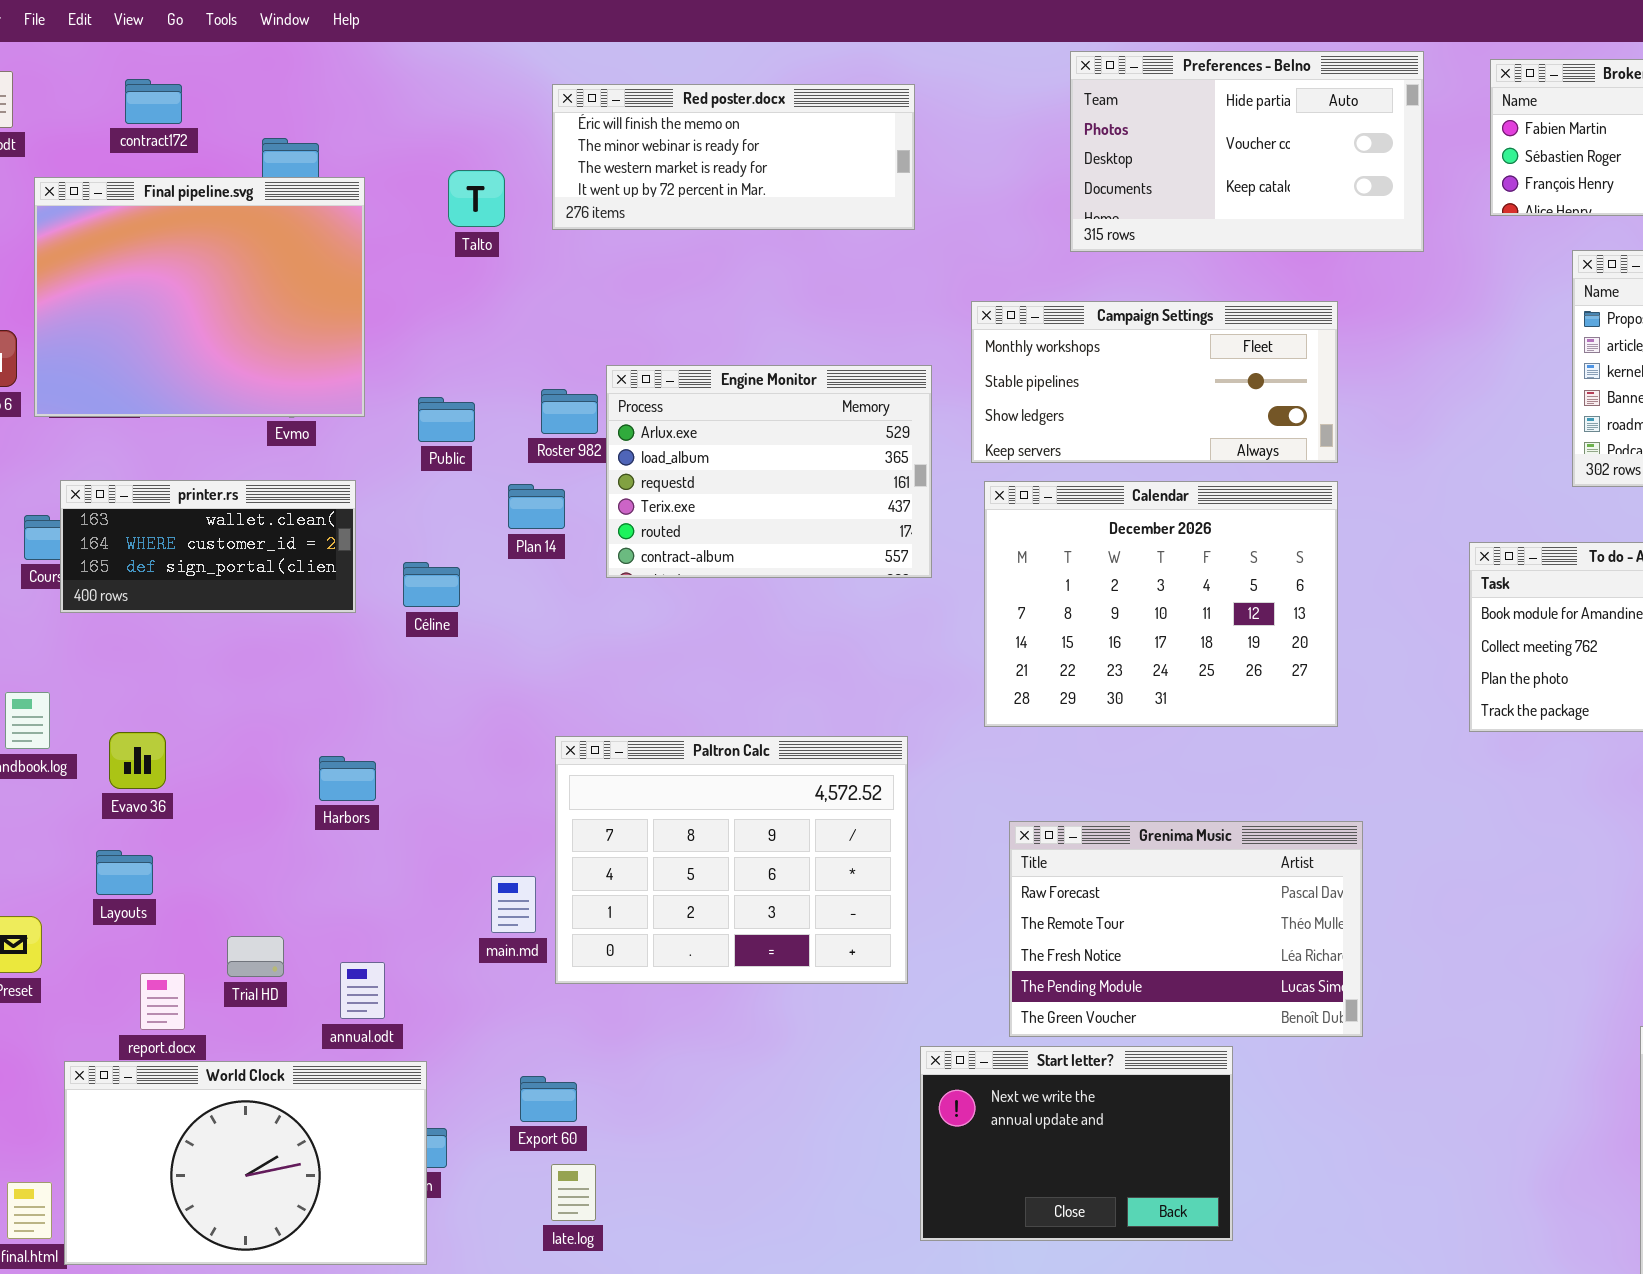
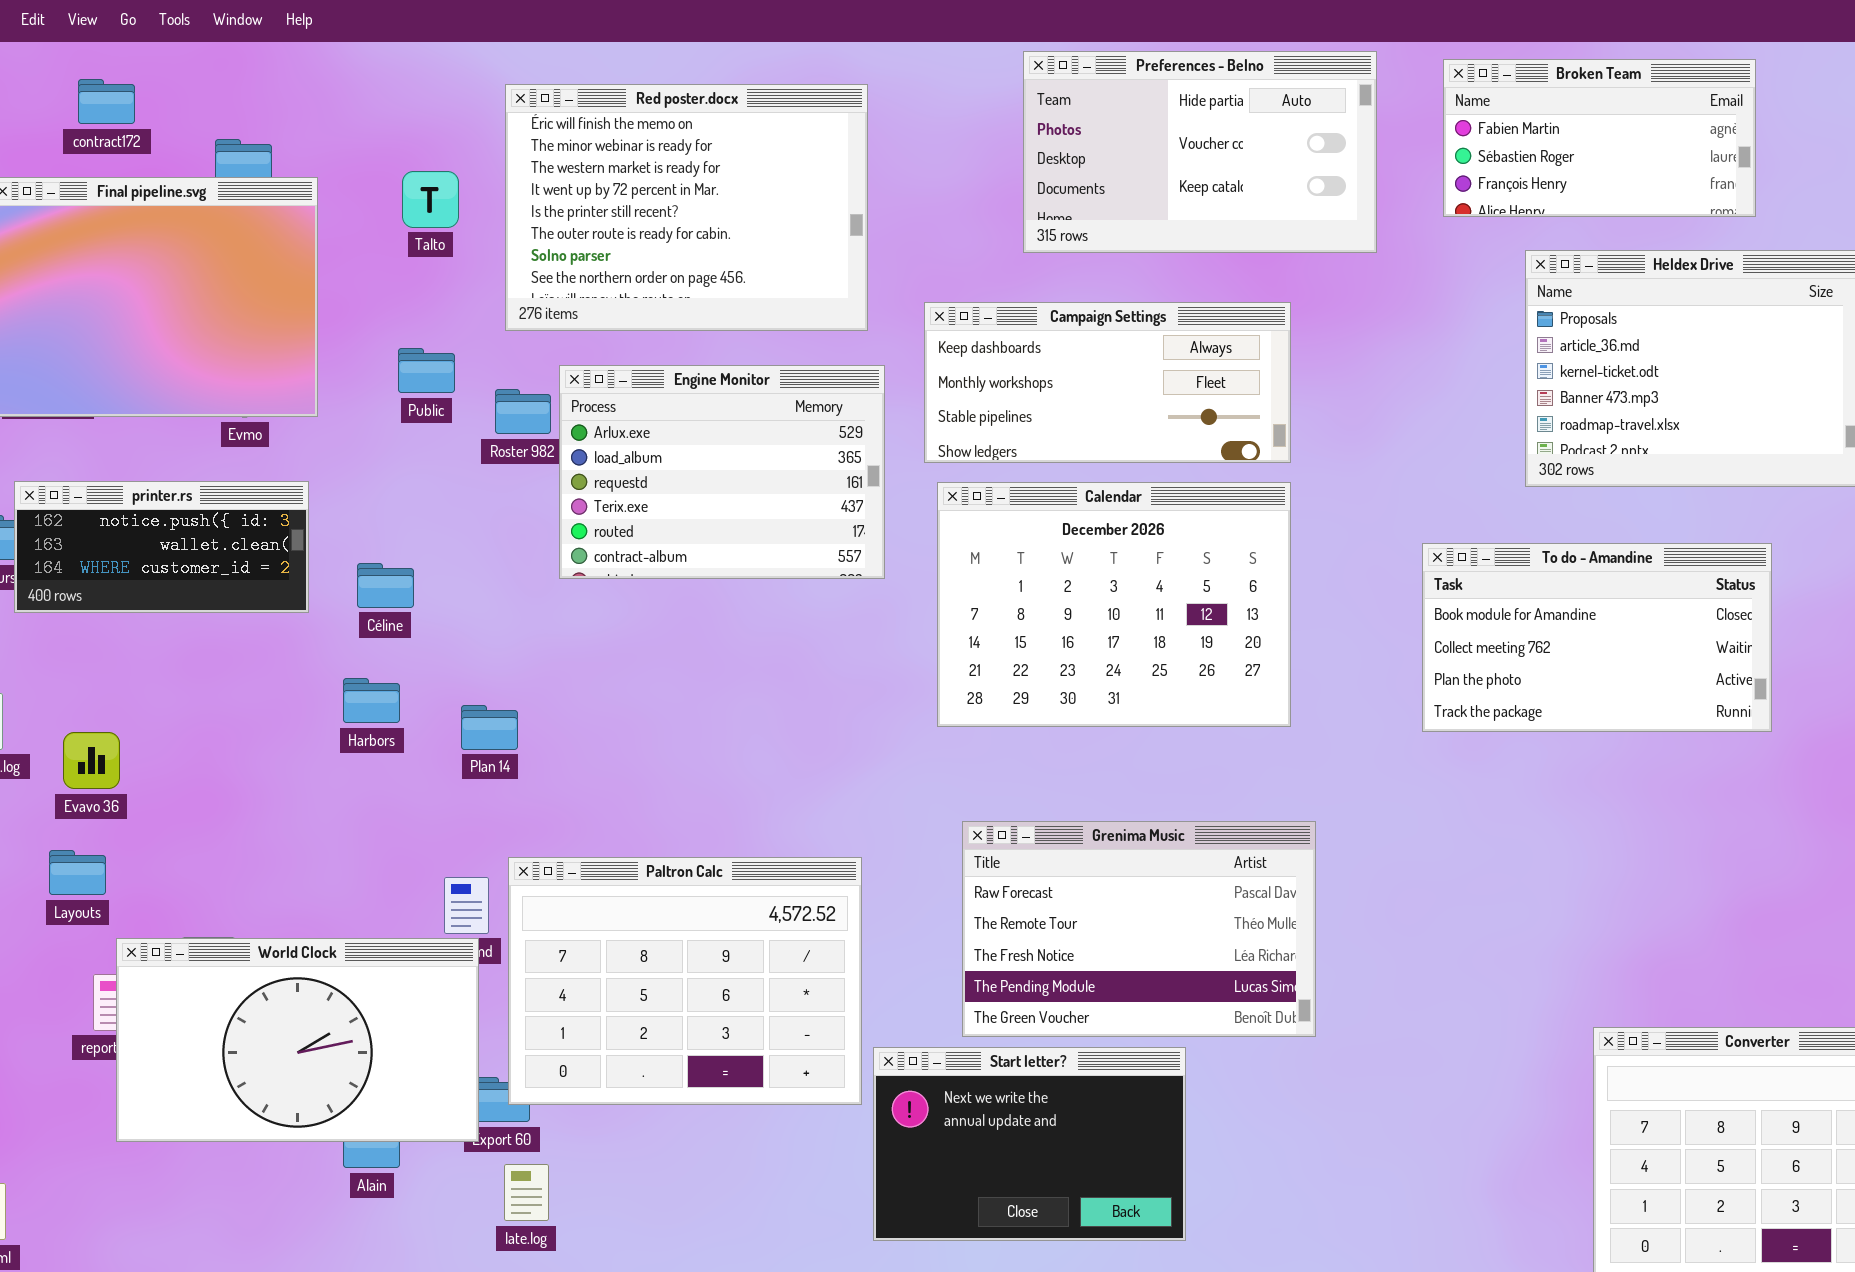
Red poster.docx: [552,84,915,230] -> [505,84,868,331], resized
Campaign Settings: [971,301,1338,463] -> [924,302,1291,463], scrolled up 1 row
Public: [418,397,475,442] -> [398,348,455,393], moved
printer.rs: [60,480,356,613] -> [14,481,309,613], scrolled up 1 row
Plan 14: [508,484,565,529] -> [461,705,518,750], moved
Paltron Calc: [555,736,908,984] -> [508,857,862,1105], moved
Harbors: [319,756,376,801] -> [343,678,400,723], moved
World Clock: [64,1061,427,1265] -> [116,938,479,1142], moved

